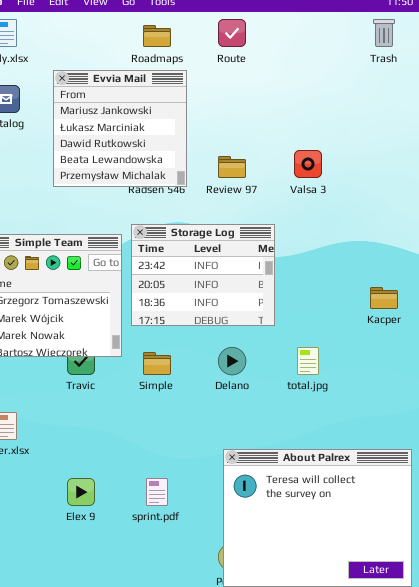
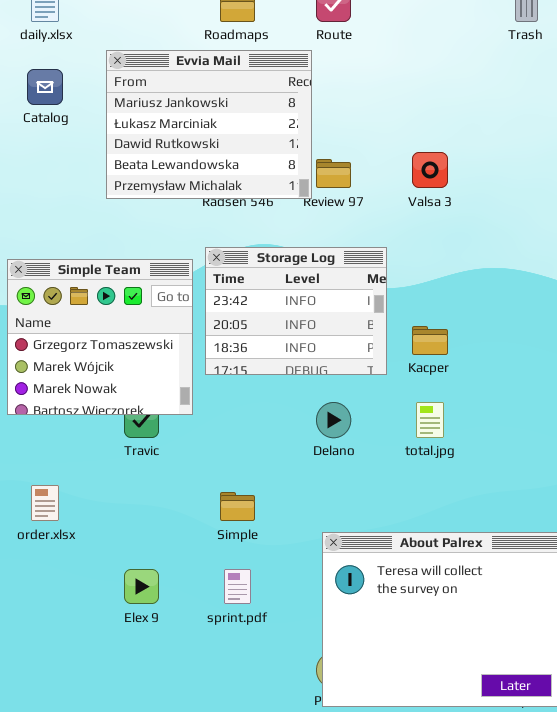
Evvia Mail: [53,70,187,187] -> [106,50,312,199], resized
Kacper: [370,287,398,309] -> [412,326,448,355], moved
Simple: [143,352,171,375] -> [220,492,255,521], moved

